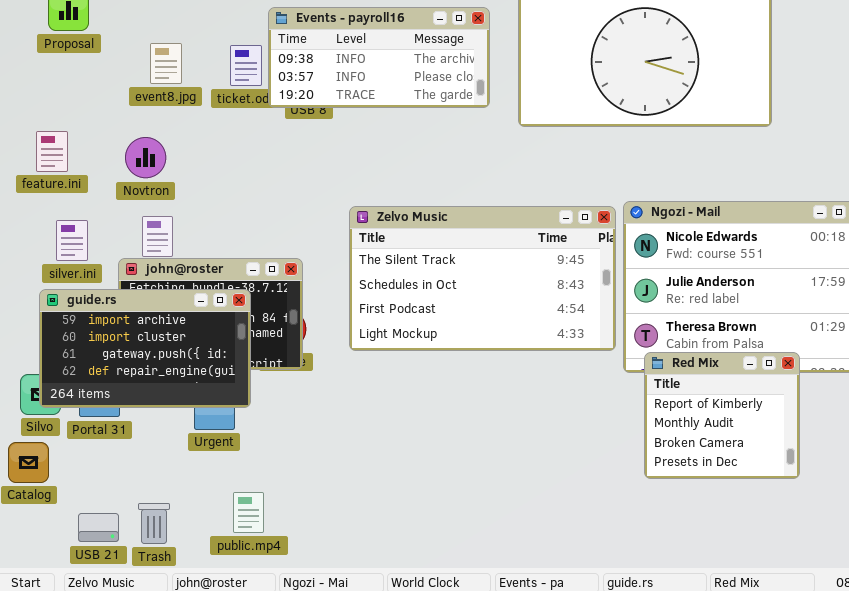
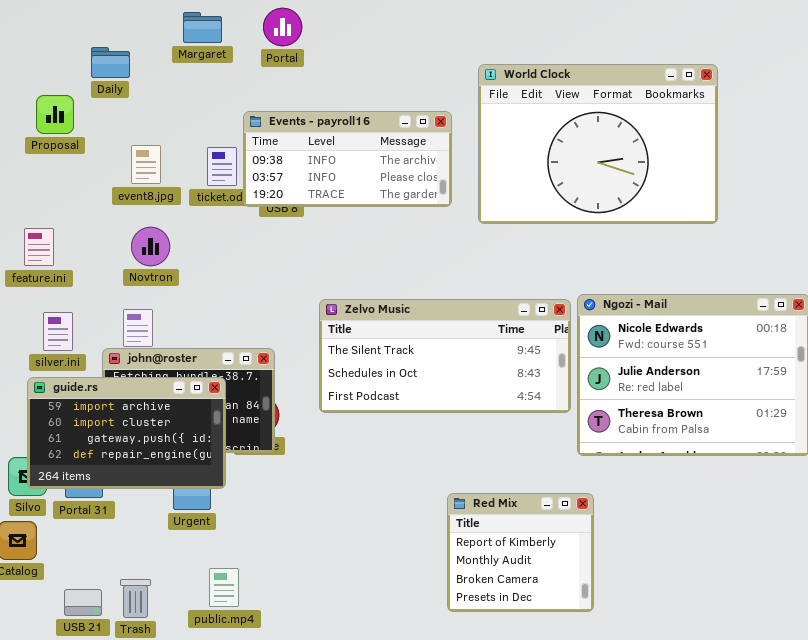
Novtron: [125,137,166,178] -> [131,227,170,266], moved
Zelvo Music: [349,206,616,351] -> [319,299,571,413], resized
Red Mix: [644,352,800,479] -> [447,493,594,612], moved

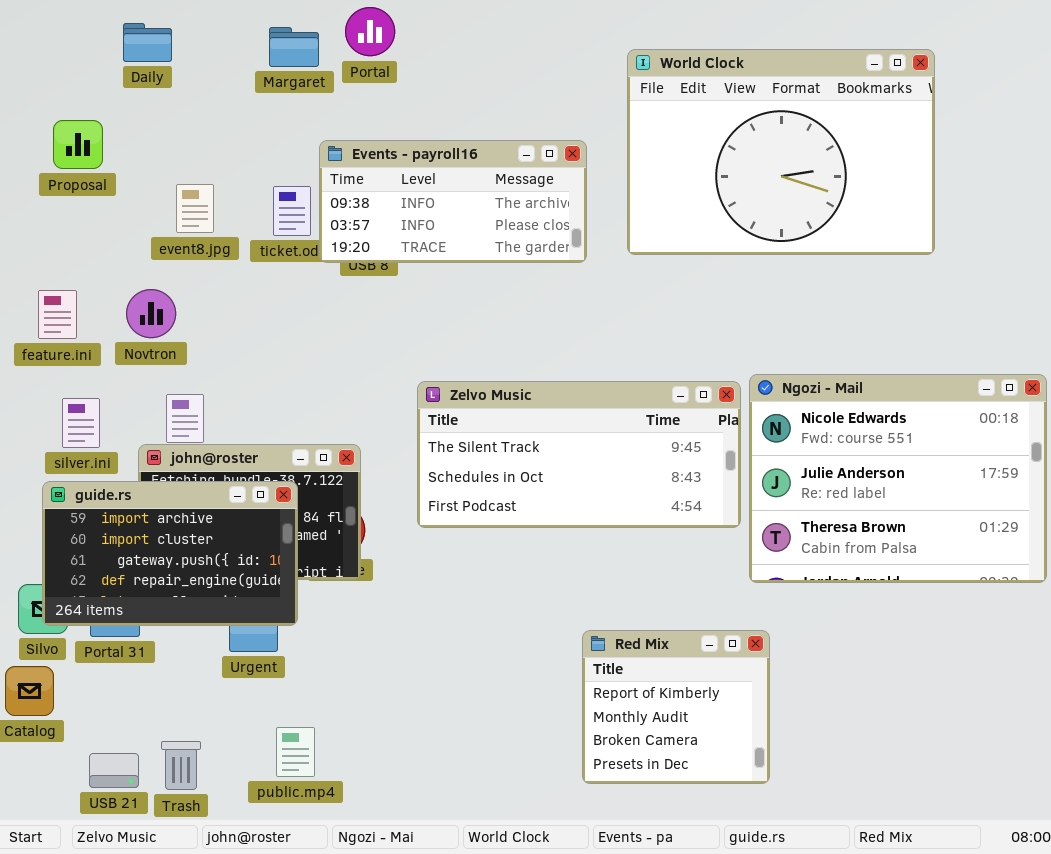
Margaret: [183,12,222,43] -> [269,27,319,67], moved
Daily: [91,47,130,78] -> [123,23,172,62], moved
World Clock: [478,64,718,224] -> [627,49,935,255], moved
Novtron: [131,227,170,266] -> [126,289,176,338], moved

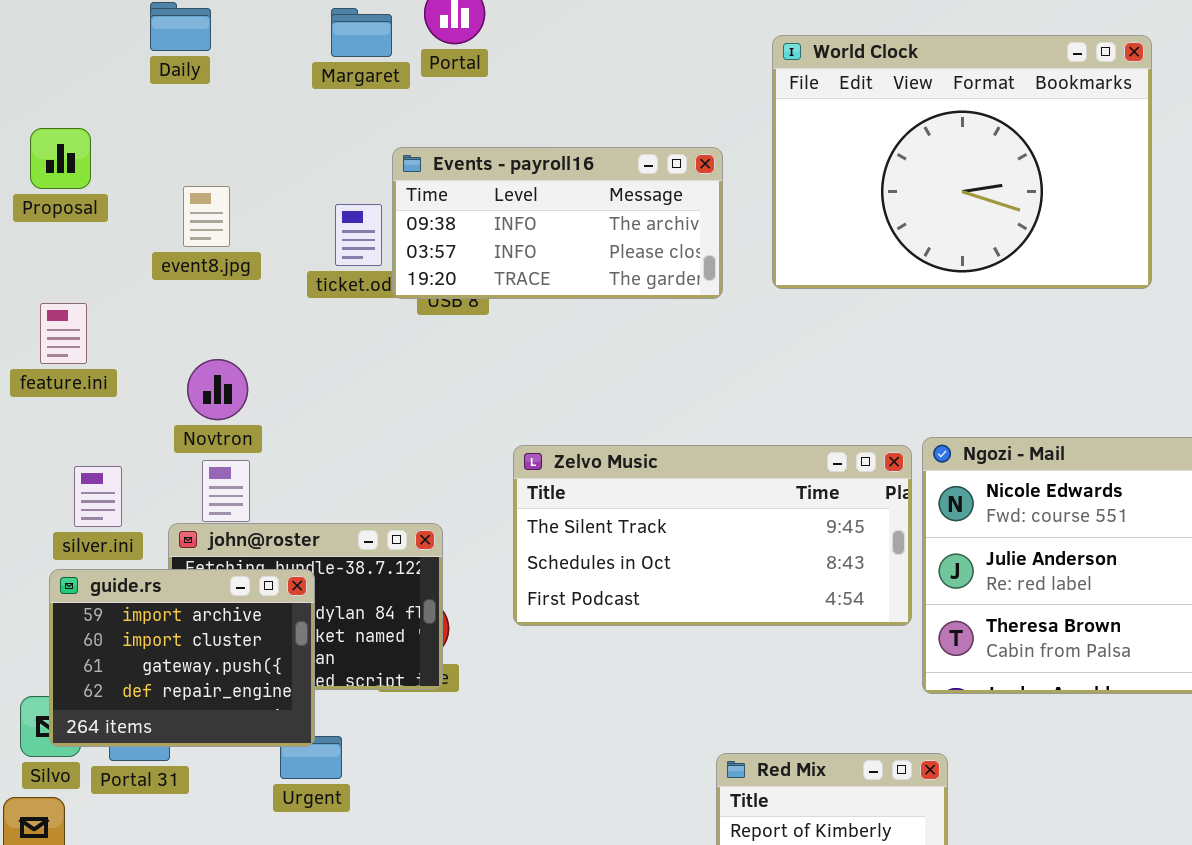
Proposal: [53,120,103,169] -> [30,128,91,189], moved
event8.jpg: [176,184,214,233] -> [183,186,230,247], moved
Novtron: [126,289,176,338] -> [187,359,248,420], moved
feature.ini: [38,290,77,339] -> [40,303,87,364], moved
guide.rs: [42,481,298,626] -> [49,569,315,747], resized

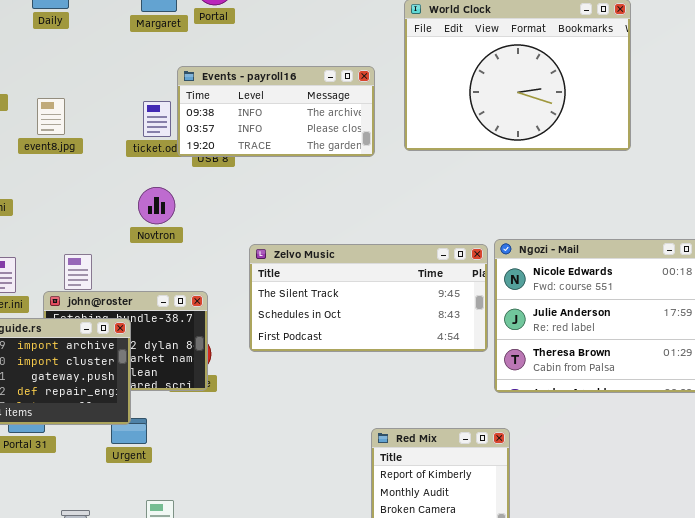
event8.jpg: [183,186,230,247] -> [37,98,65,135], moved
Novtron: [187,359,248,420] -> [138,187,175,224], moved

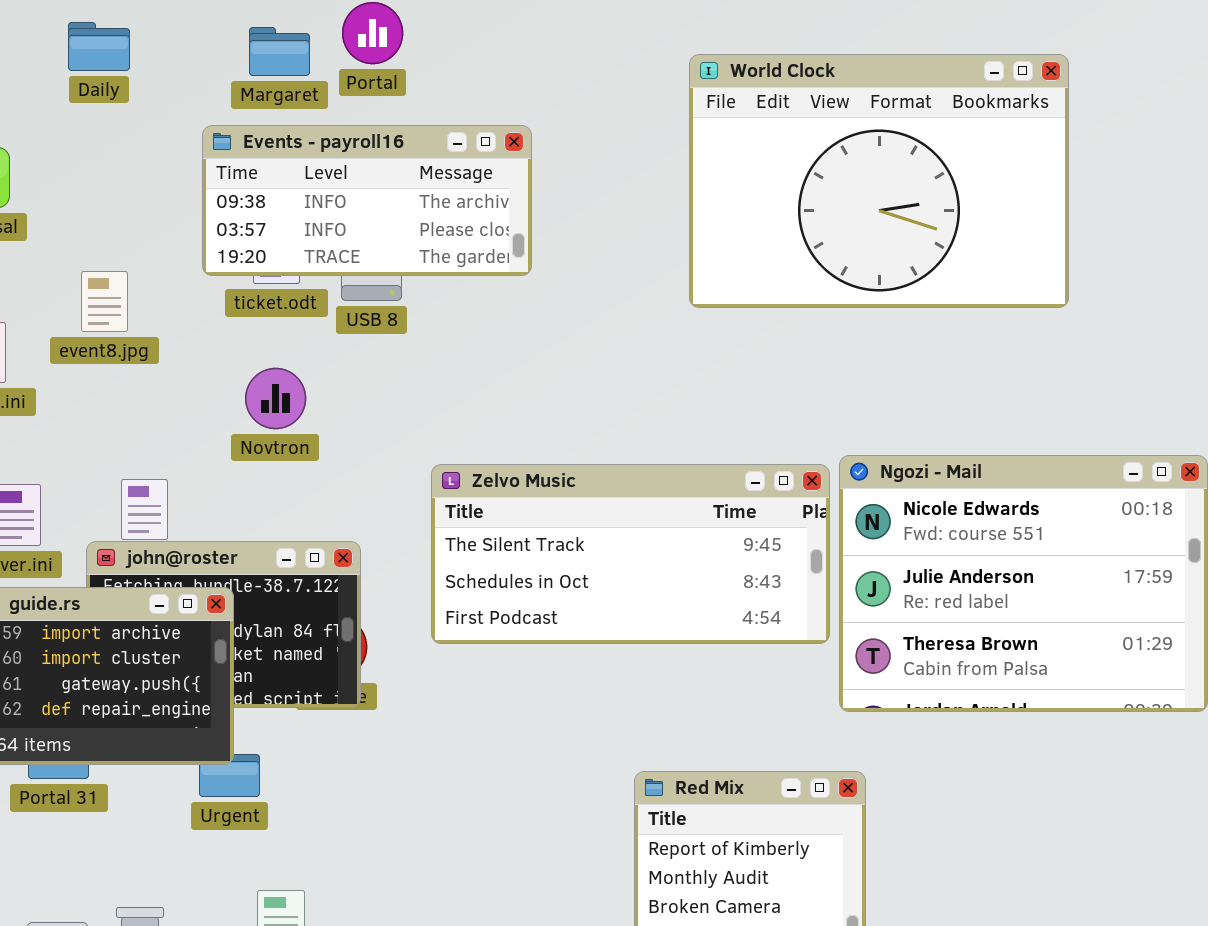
Events - payroll16: [177,66,375,157] -> [202,125,532,276], moved
event8.jpg: [37,98,65,135] -> [81,271,128,332], moved

